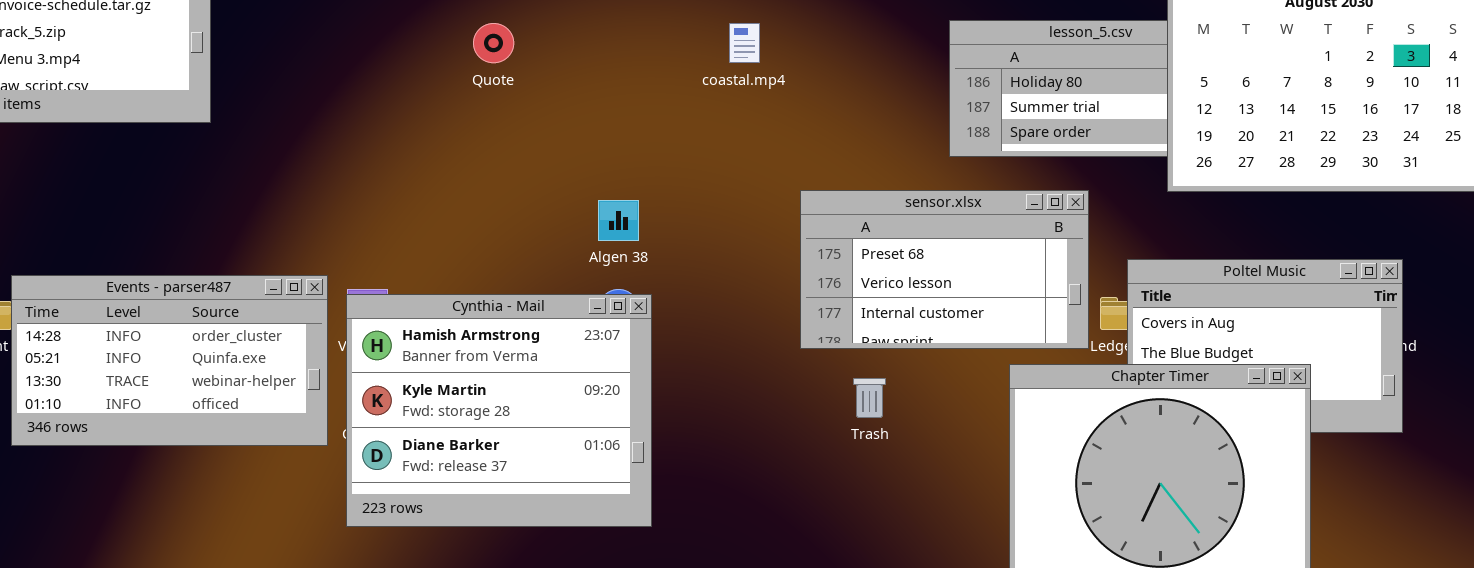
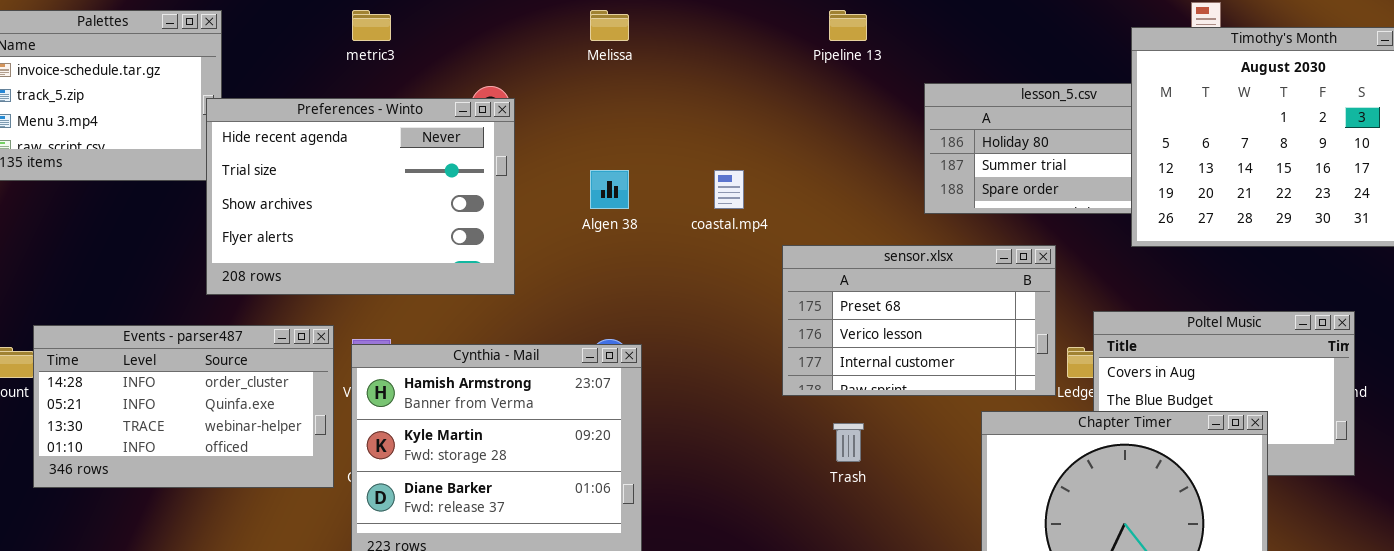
coastal.mp4: [729,23,760,63] -> [714,170,744,209], moved
Preferences - Winto: none -> [206,98,515,295], opened
Algen 38: [598,200,639,241] -> [590,170,629,209], moved

